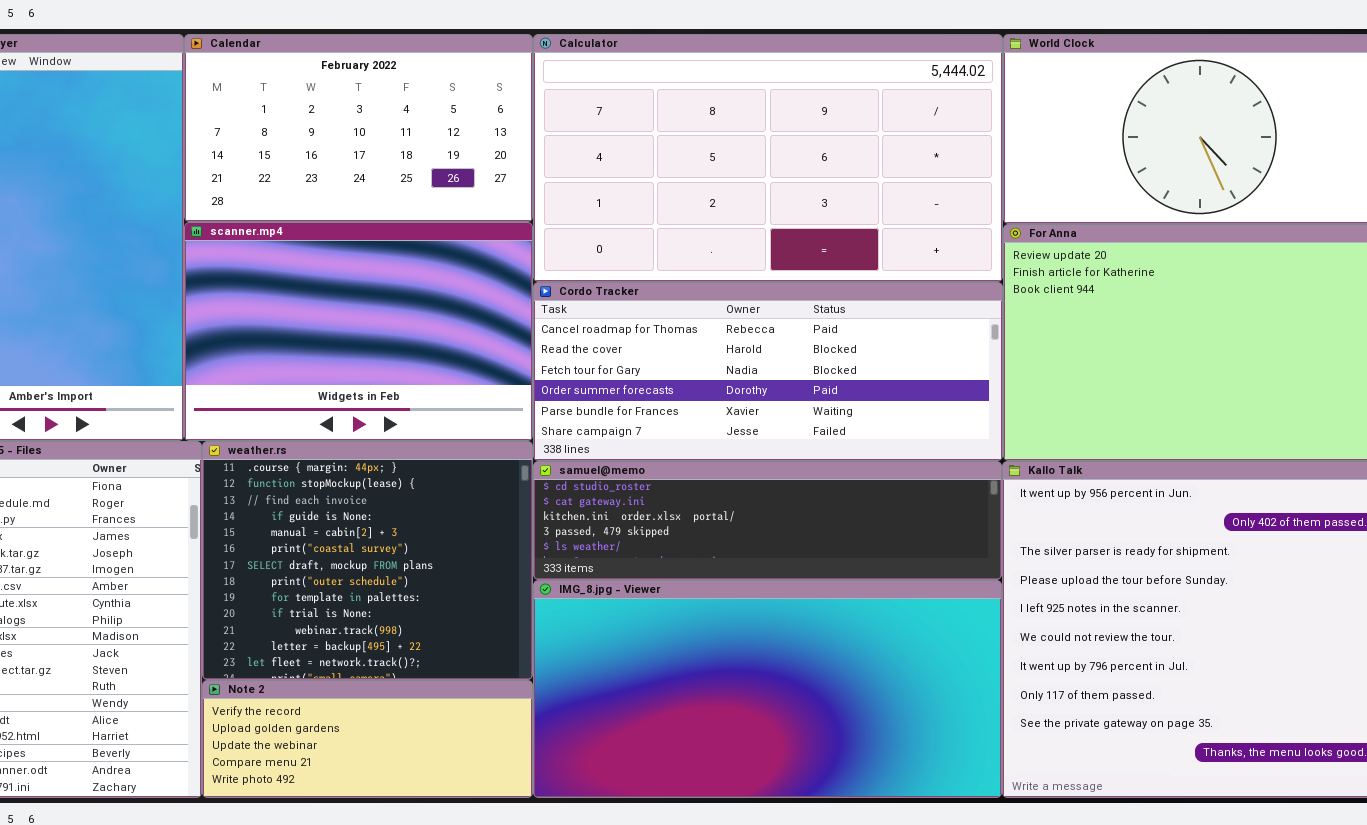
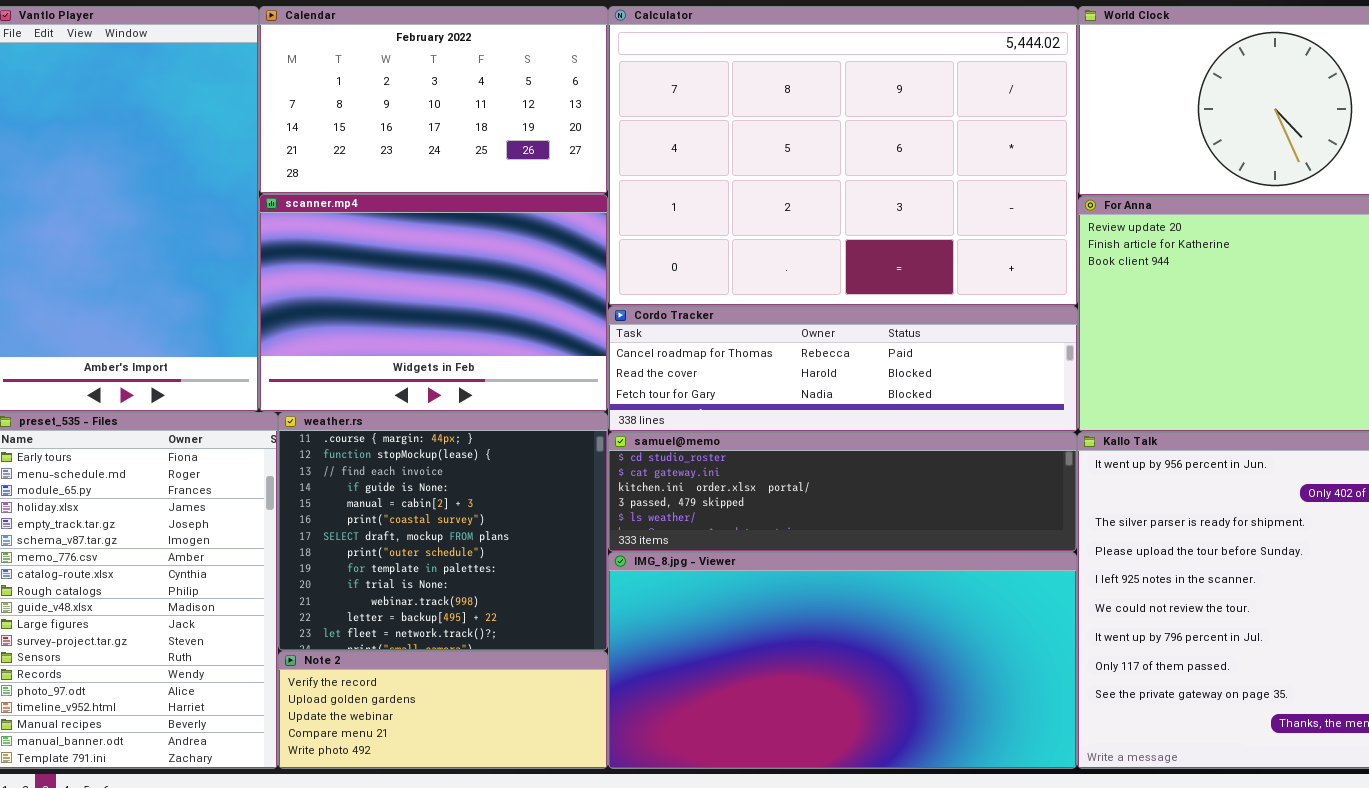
Calculator: [533,34,1003,282] -> [608,6,1078,306], resized
Cordo Tracker: [533,282,1003,461] -> [608,306,1078,432], resized

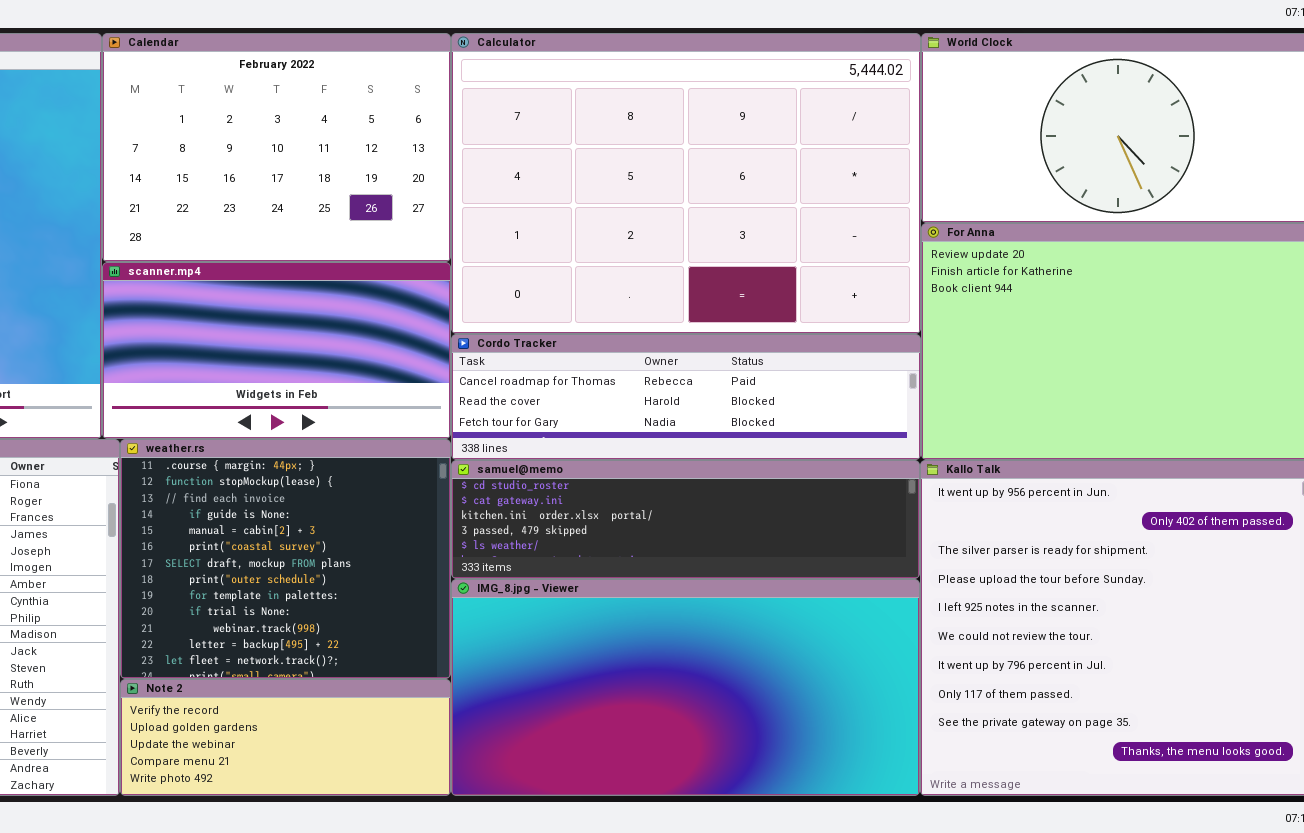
Calendar: [259,6,608,194] -> [102,33,451,262], resized
scanner.mp4: [259,194,608,412] -> [102,262,451,439], resized

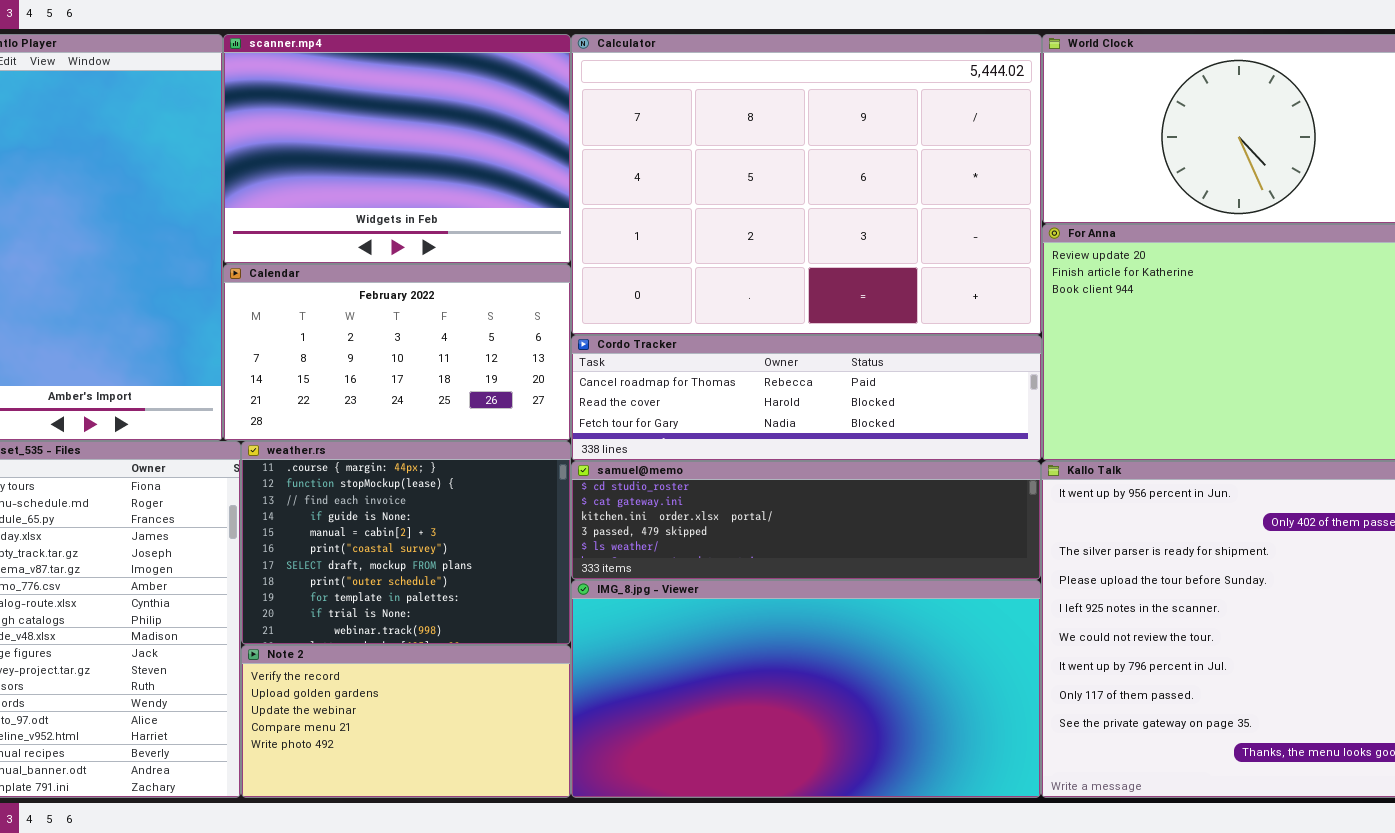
Calendar: [102,33,451,262] -> [223,264,571,441], moved, resized
scanner.mp4: [102,262,451,439] -> [223,34,571,264], moved, resized
weather.rs: [120,439,451,679] -> [241,441,571,645], resized
Note 2: [120,679,451,796] -> [241,645,571,798], resized

